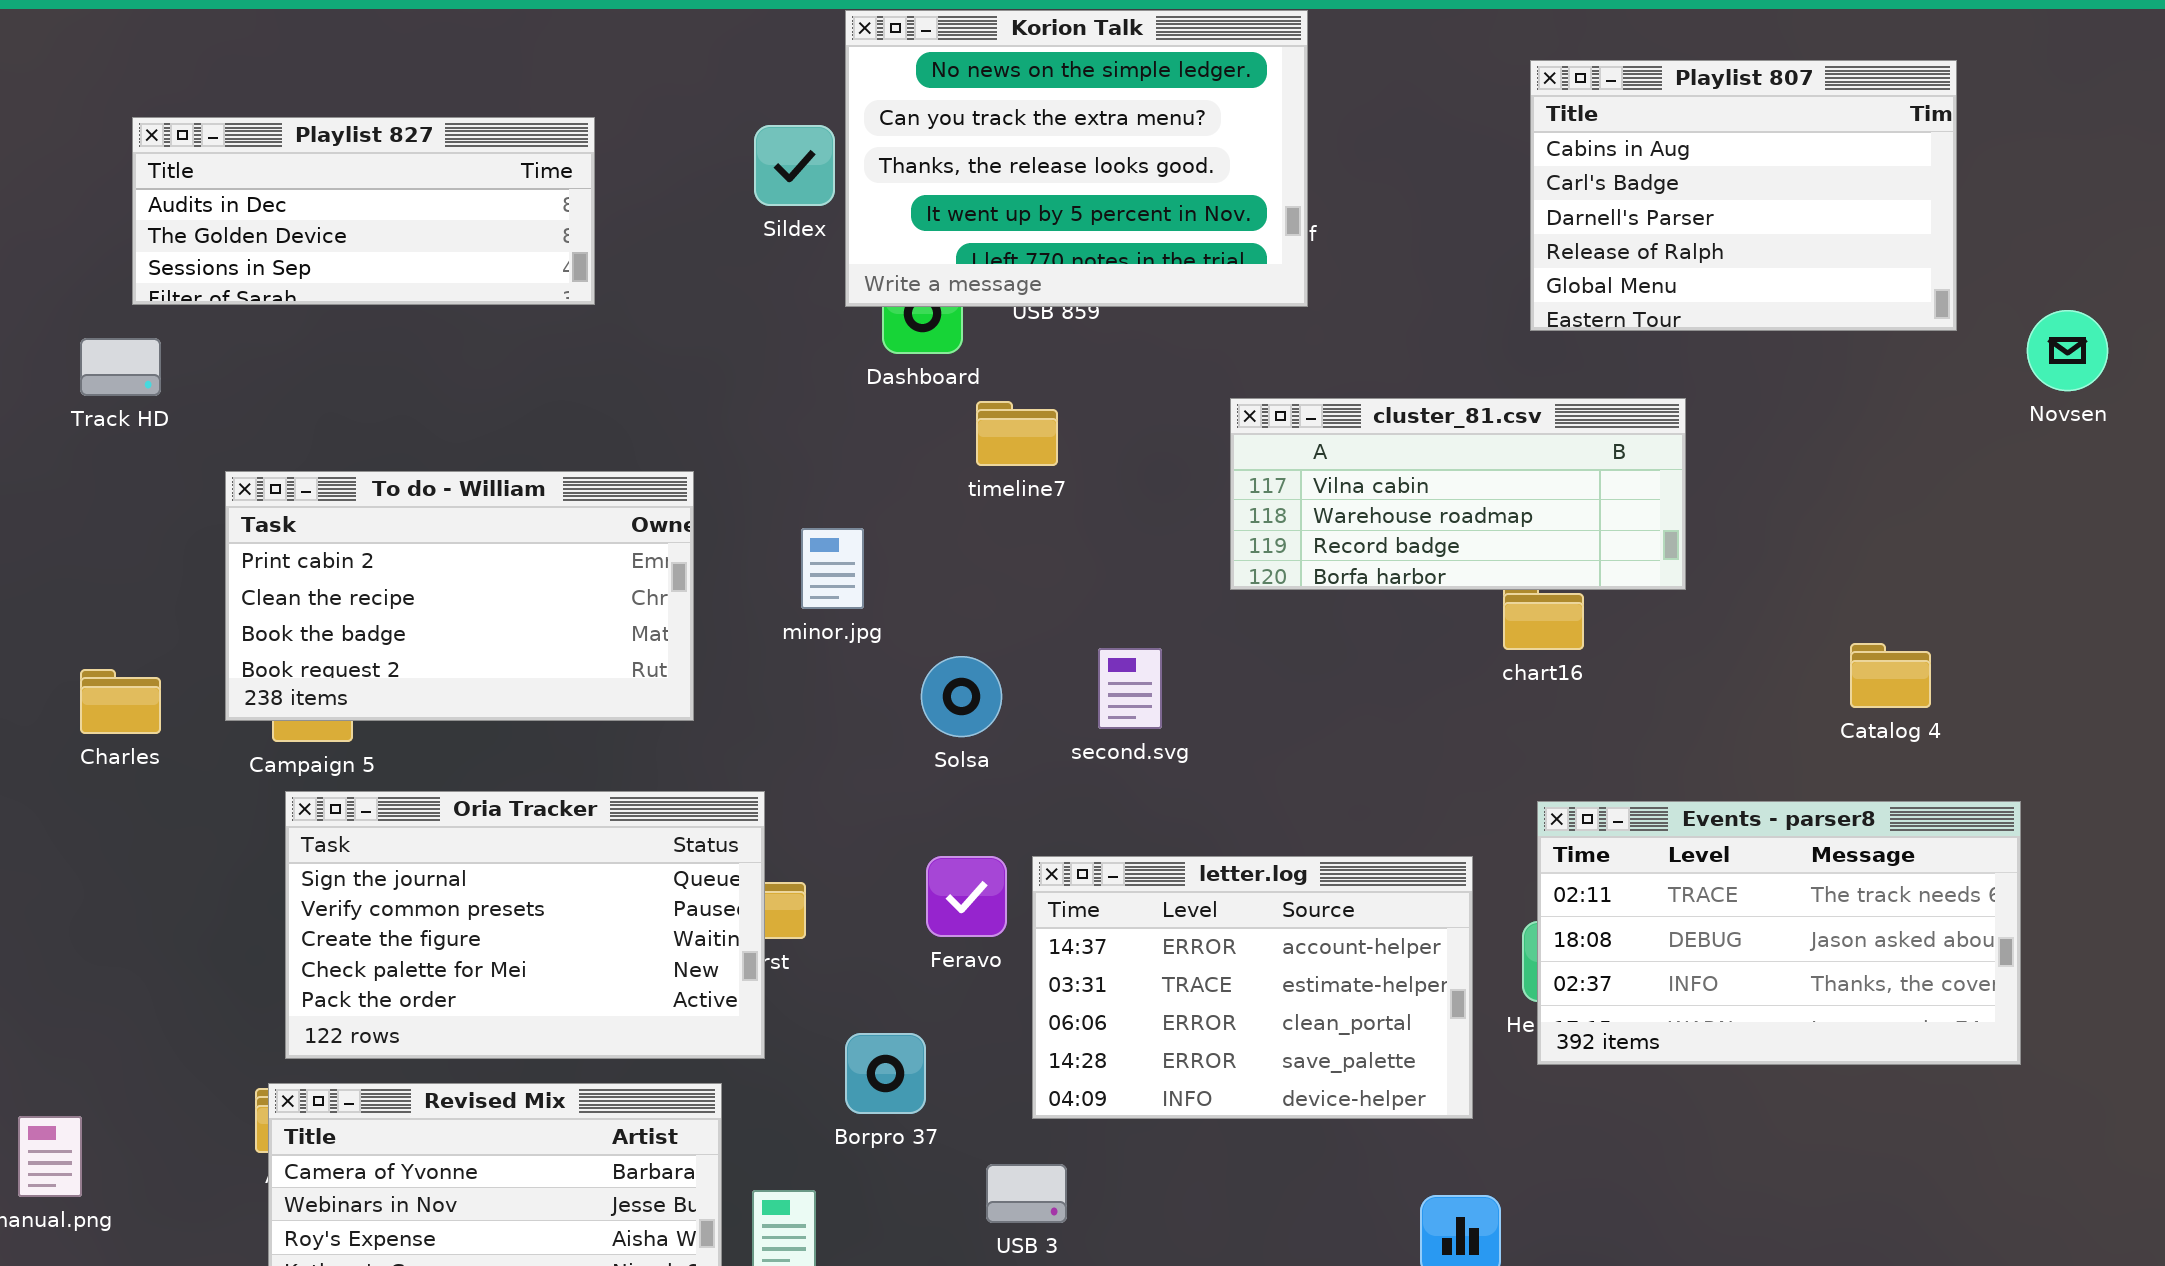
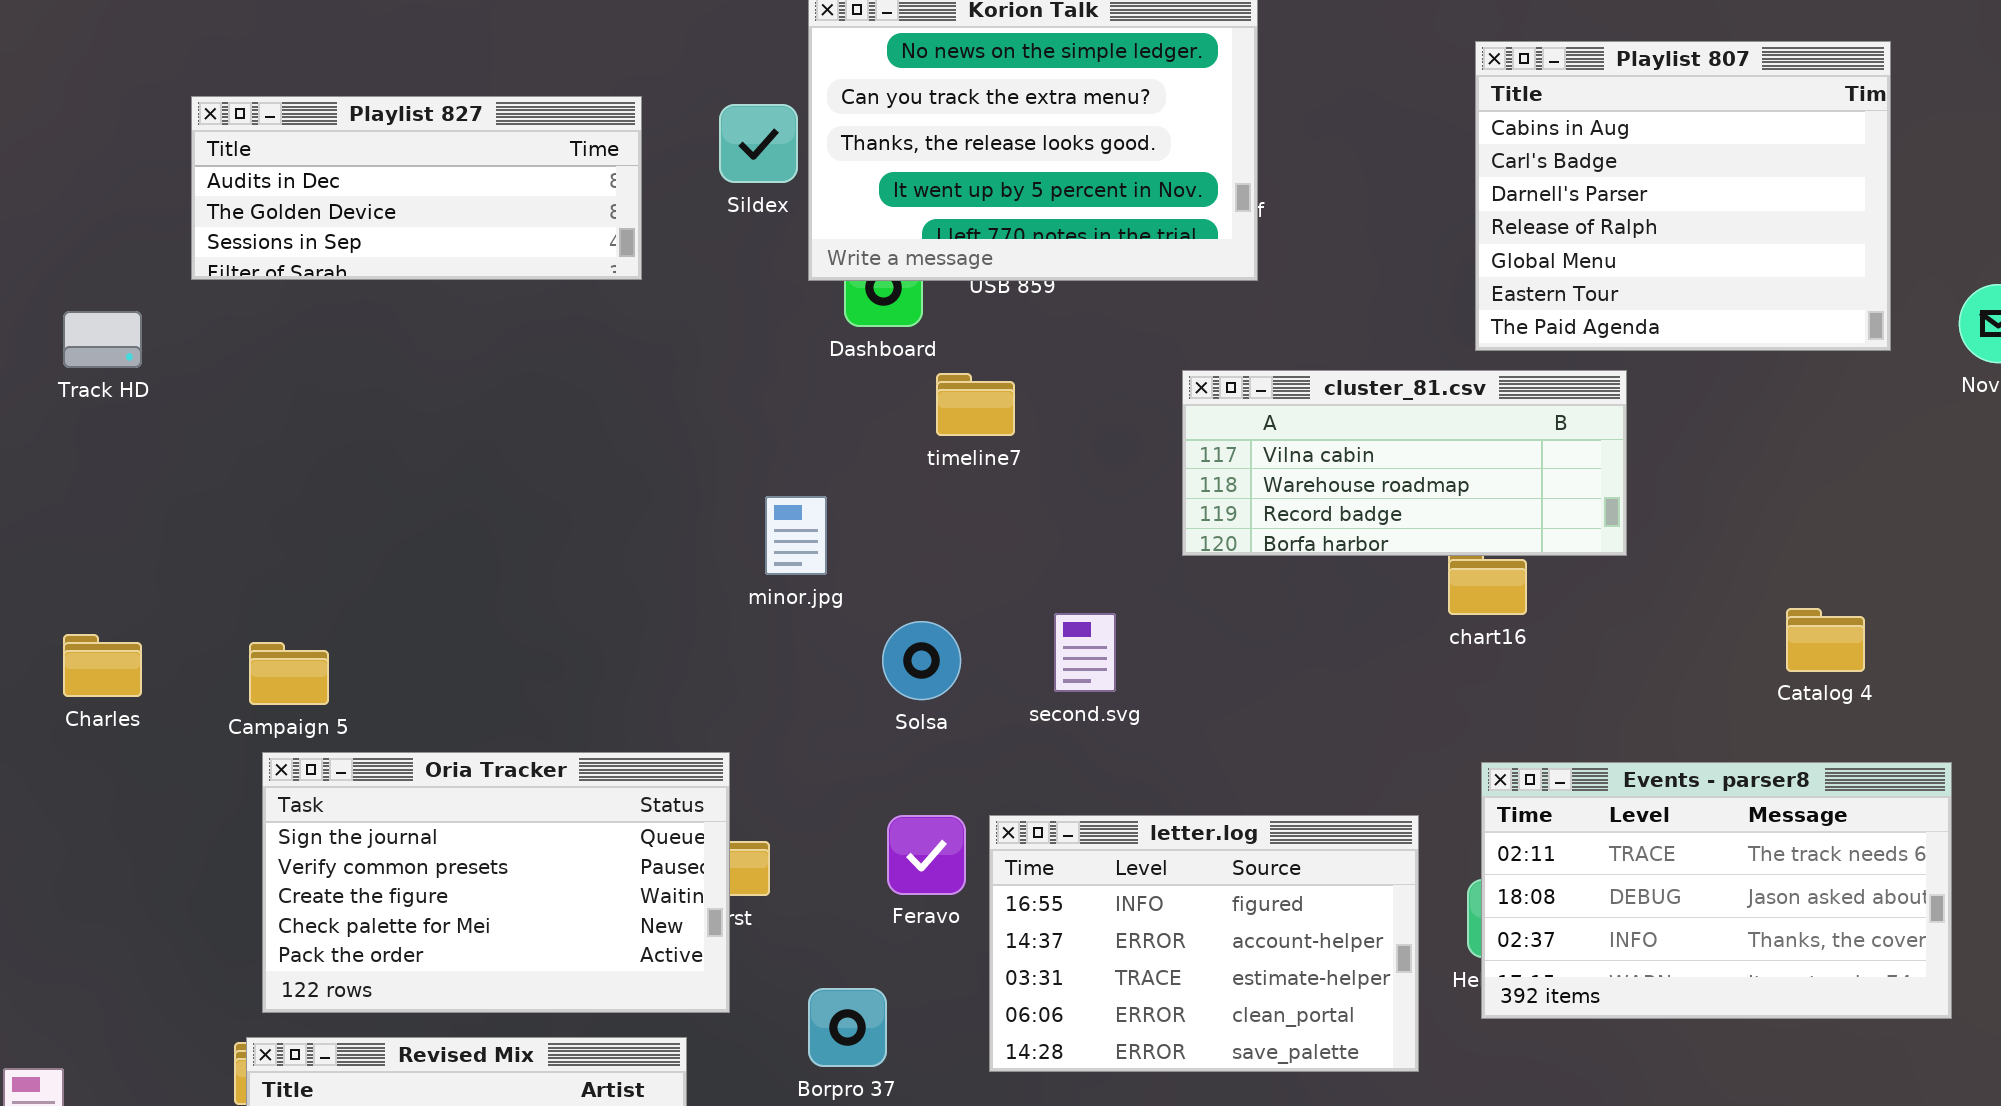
Playlist 807: [1530,60,1957,331] -> [1475,41,1891,351], resized
Playlist 827: [132,117,595,305] -> [191,96,642,280], moved
To do - William: [225,471,694,721] -> none, closed
letter.log: [1032,856,1473,1119] -> [989,815,1419,1072], scrolled up 1 row

